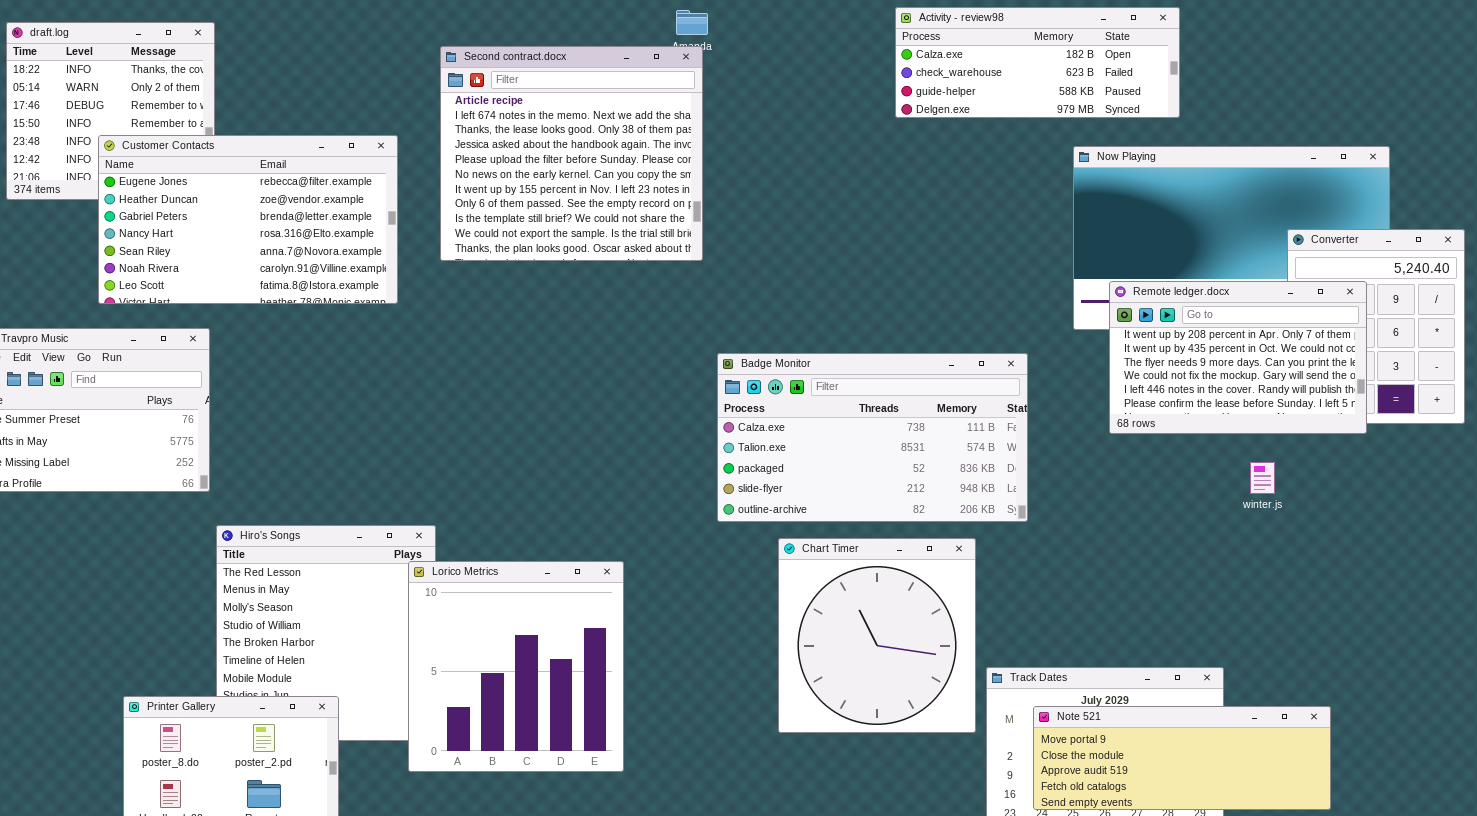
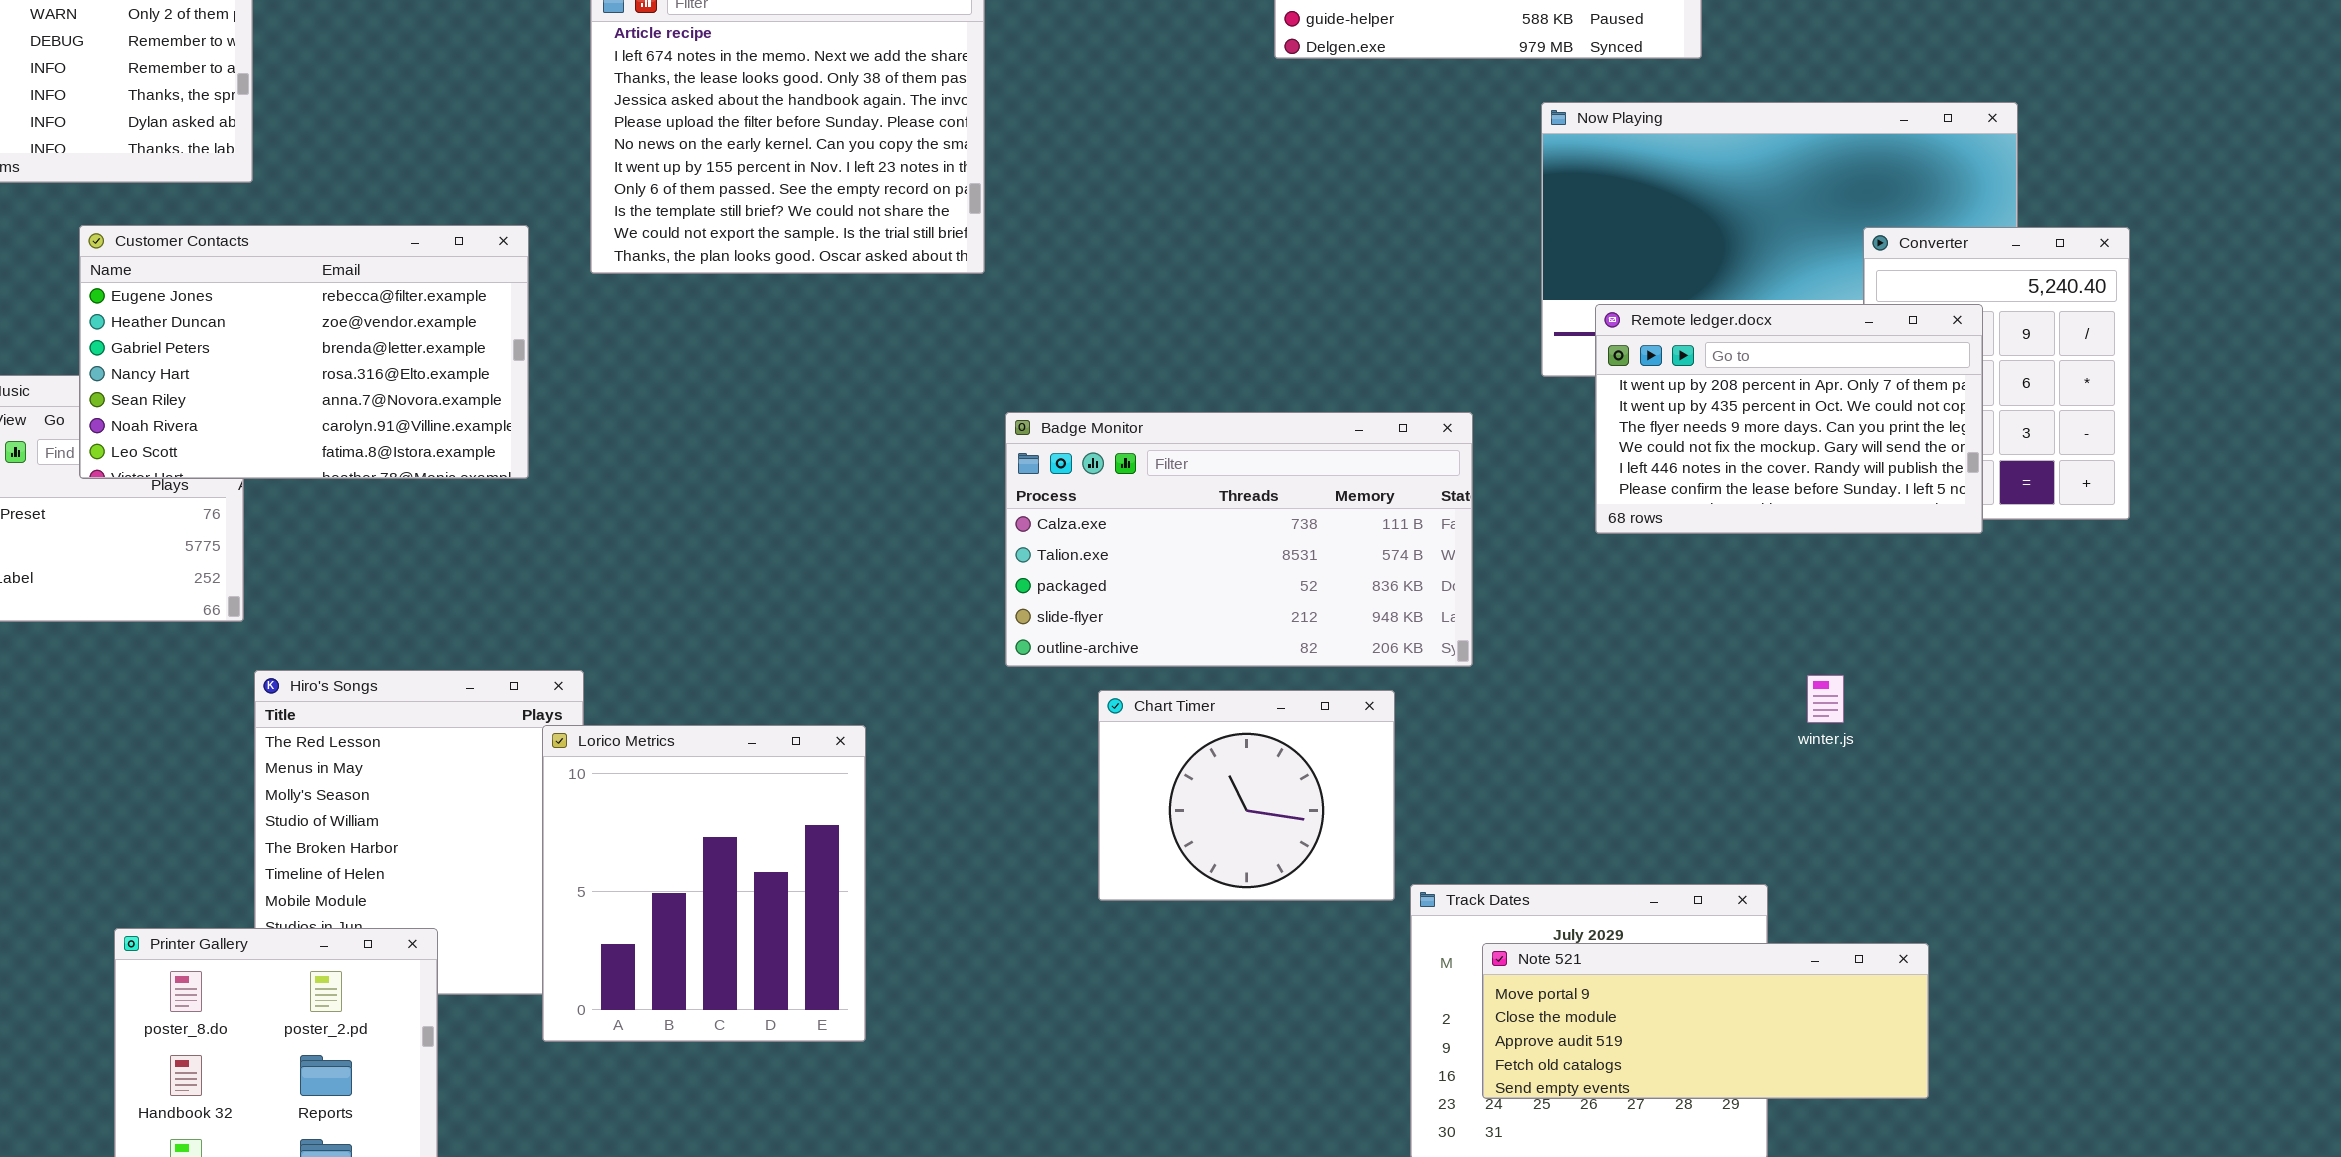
Customer Contacts: [98,135,398,304] -> [79,225,529,479], moved
winter.js: [1250,462,1275,494] -> [1807,675,1844,723], moved
Chart Timer: [778,538,976,733] -> [1098,690,1395,901], resized

